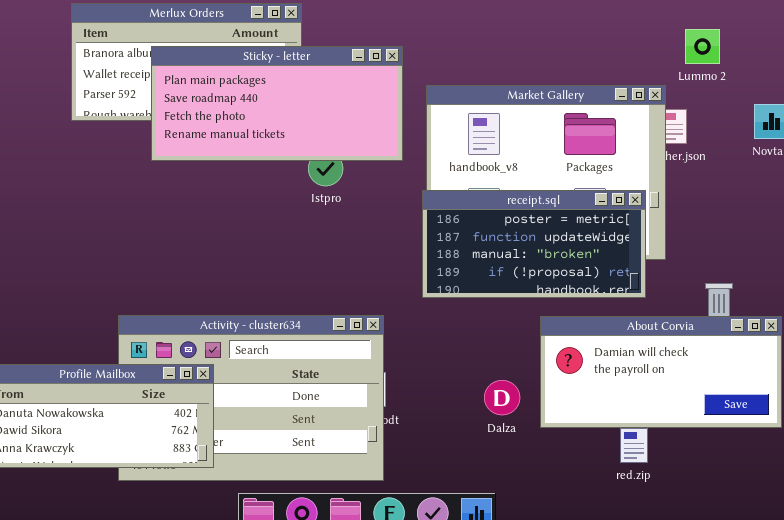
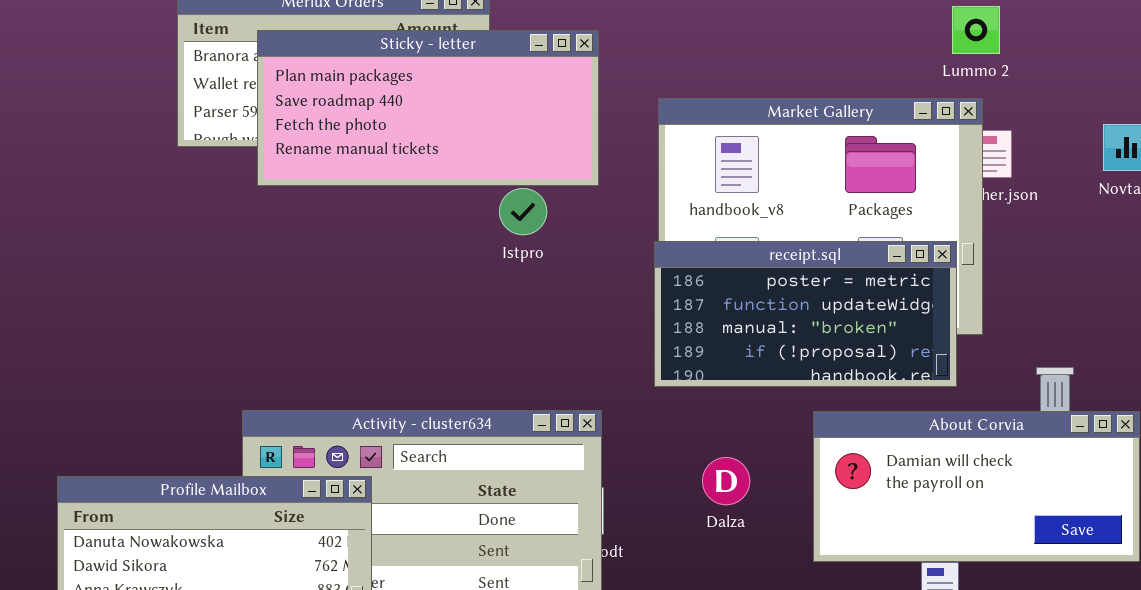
Lummo 2: [685,29,720,64] -> [952,6,1000,54], moved
Sticky - letter: [151,46,403,161] -> [257,30,599,186], moved
Dalza: [484,380,520,415] -> [702,457,750,505], moved

